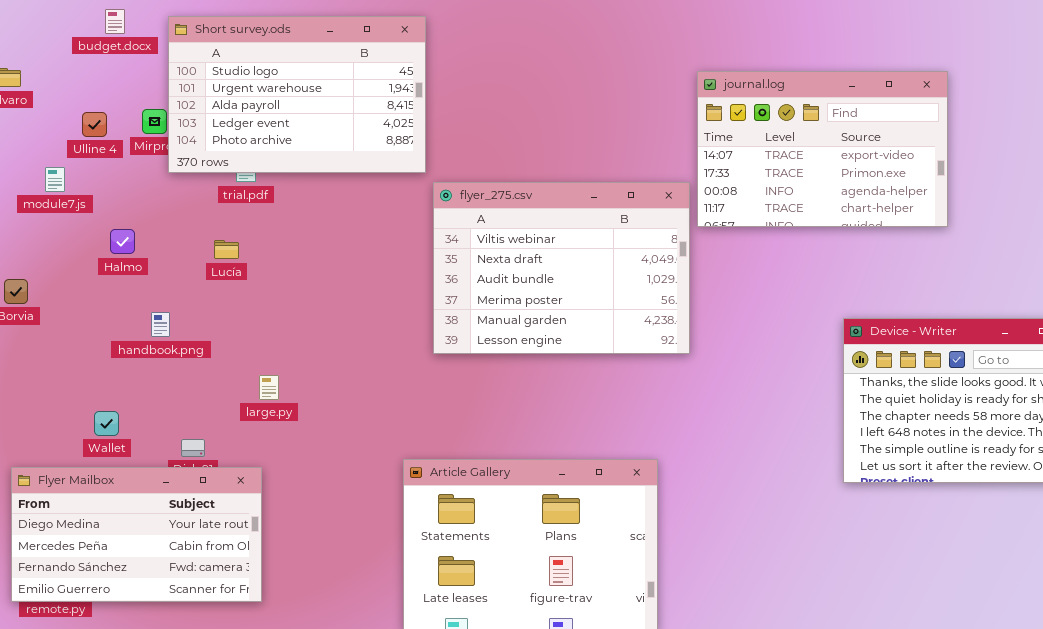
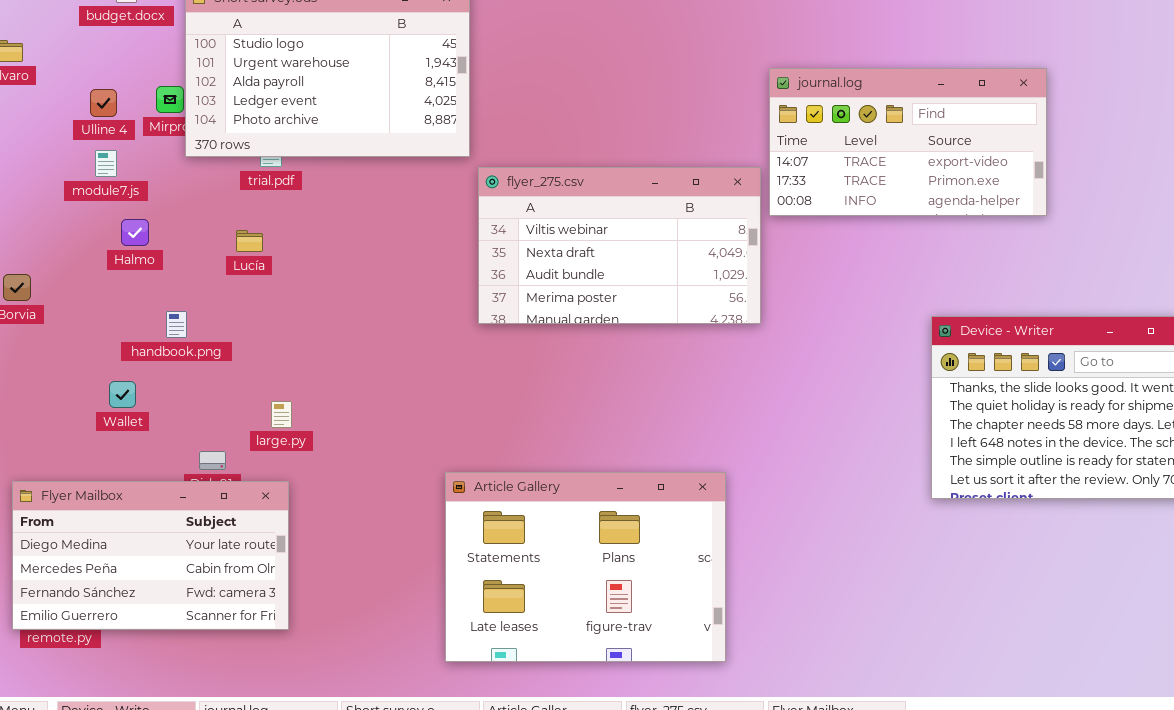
journal.log: [697,71,948,227] -> [769,68,1047,216], resized
module7.js: [45,167,65,192] -> [95,150,117,177], moved
flyer_275.csv: [433,182,690,354] -> [478,167,761,324], resized
large.py: [259,375,279,400] -> [271,401,292,428], moved
Wallet: [94,411,119,436] -> [109,381,136,408], moved

